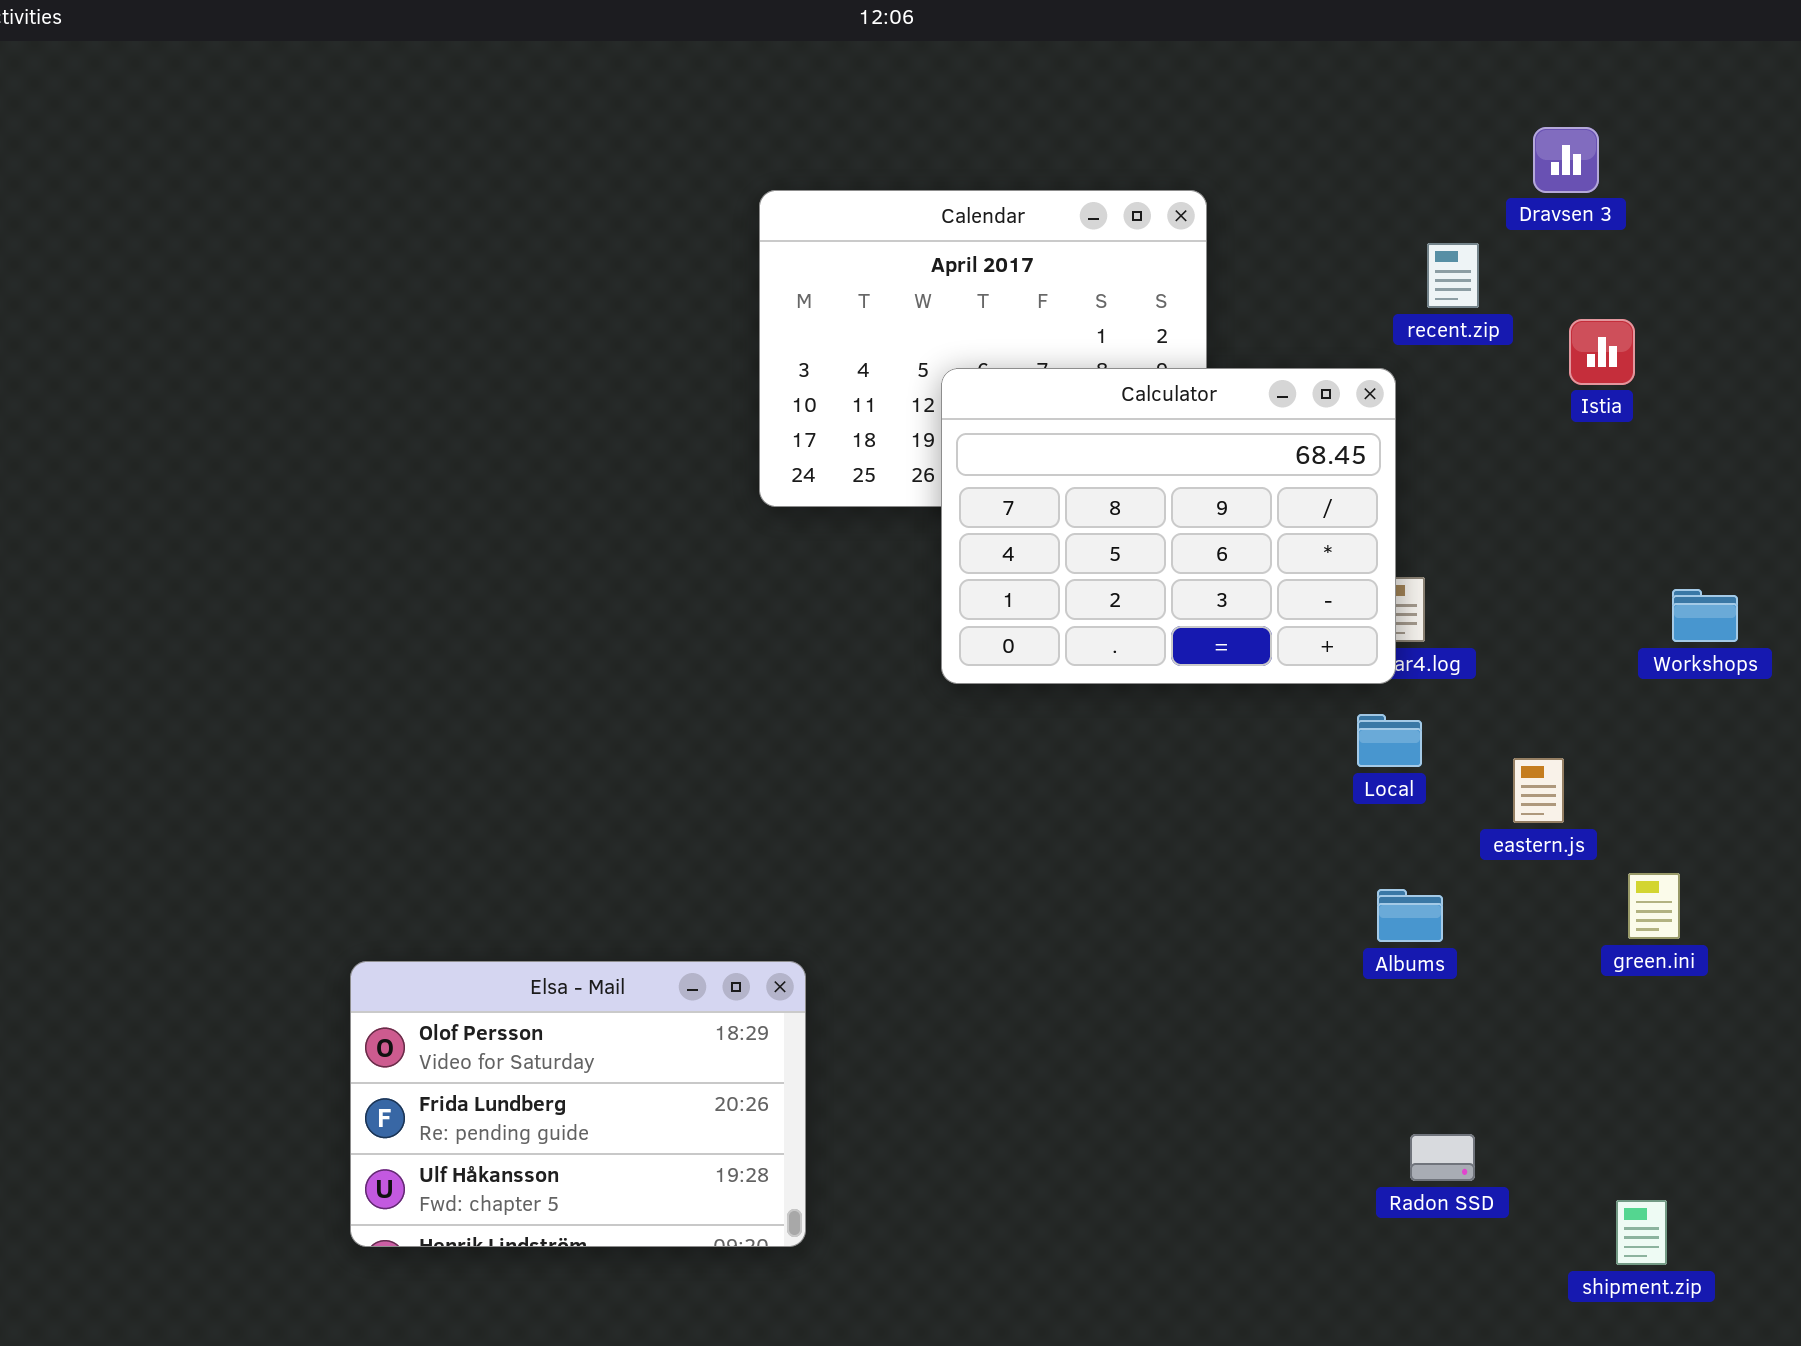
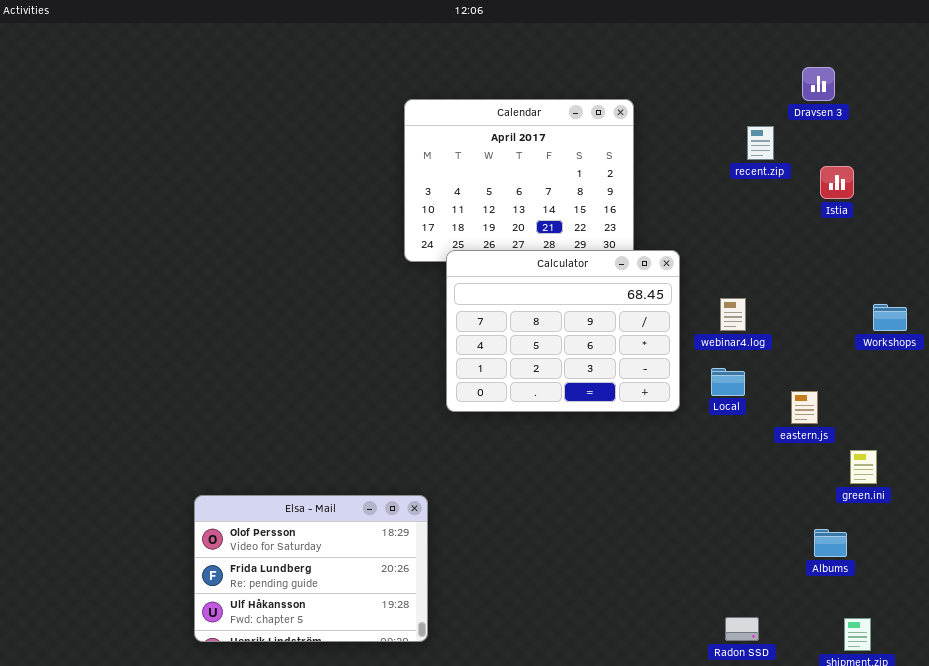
Calculator: [941,368,1396,684] -> [446,250,680,412], moved
Albums: [1377,889,1443,942] -> [814,529,847,557], moved
Radon SSD: [1410,1134,1475,1181] -> [725,617,759,641], moved

